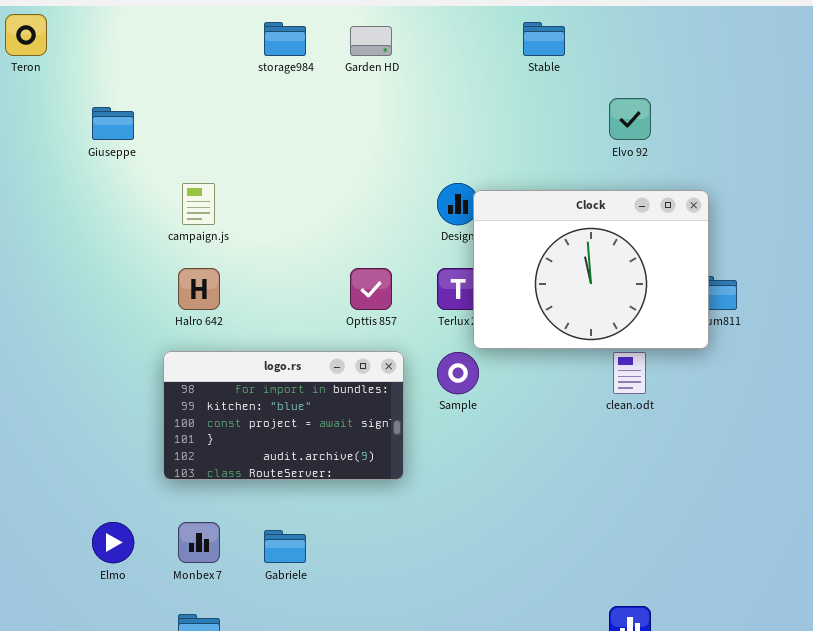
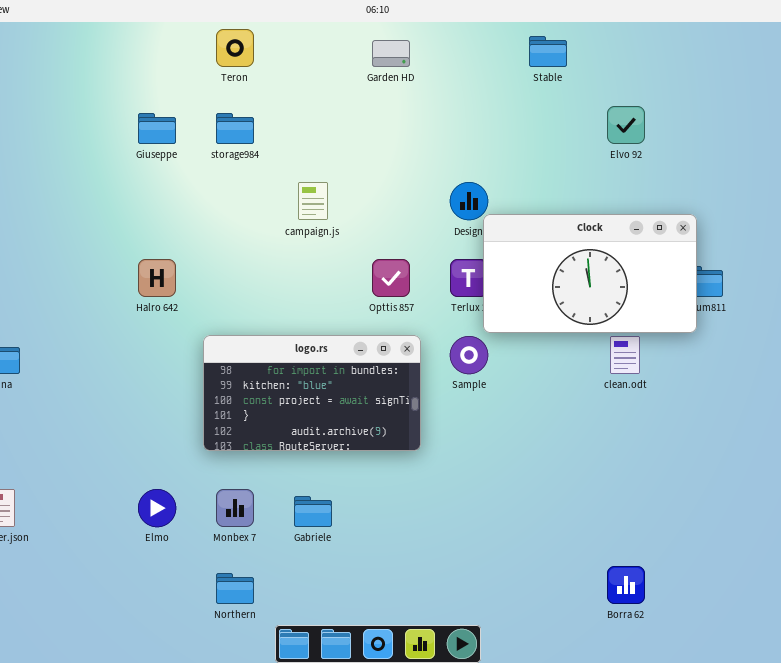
Teron: [5,14,47,56] -> [216,29,254,67], moved
storage984: [264,22,306,56] -> [216,113,254,144], moved
campaign.js: [182,183,215,225] -> [298,182,328,220], moved
Clock: [473,190,709,349] -> [483,214,697,333], resized
Halro 642: [178,268,220,310] -> [138,259,176,297], moved

